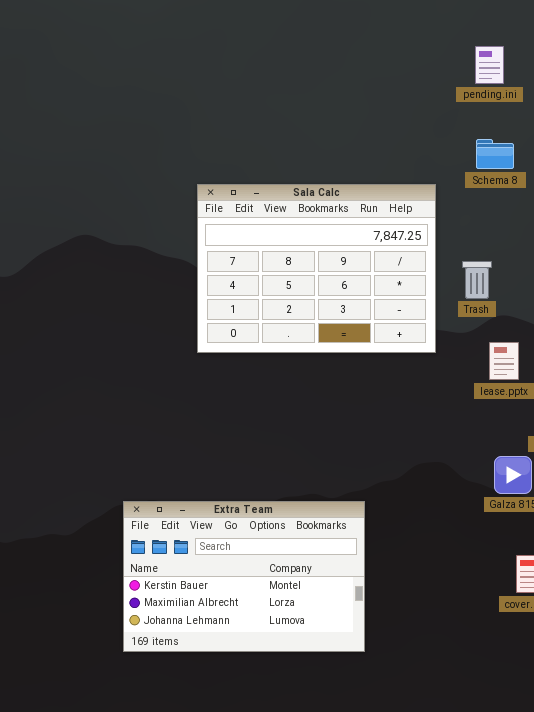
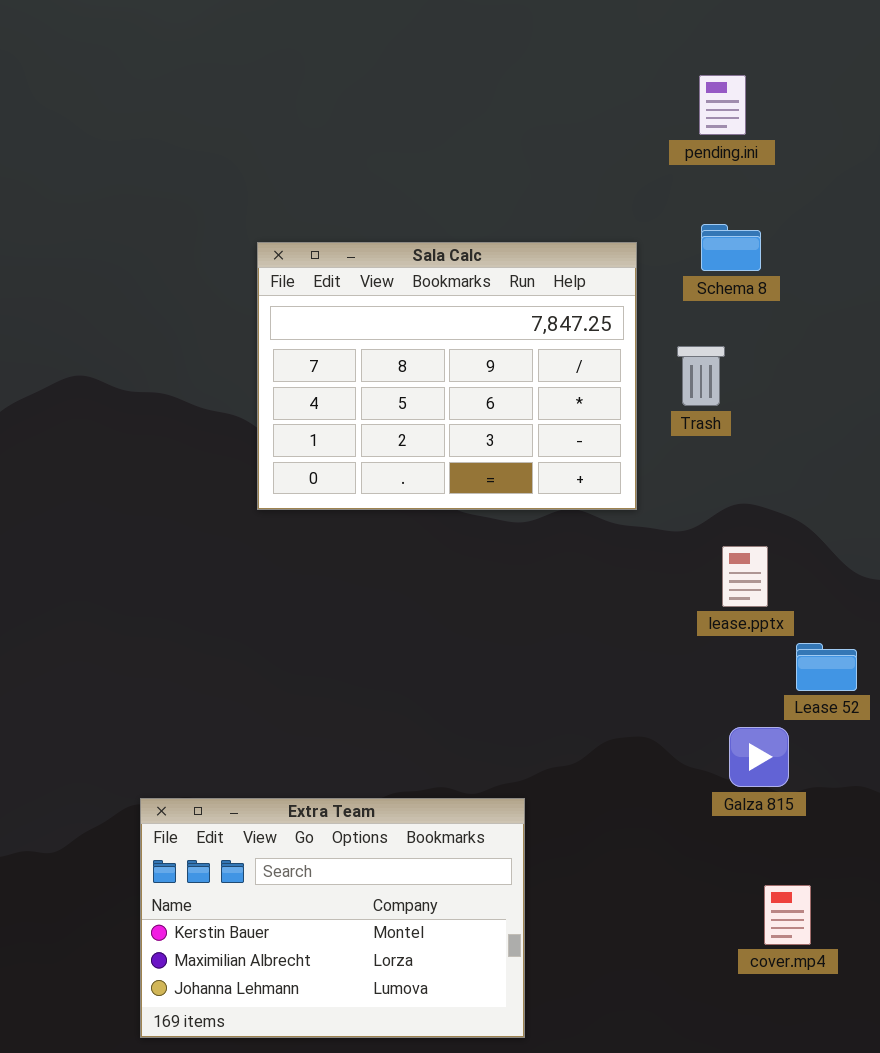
Sala Calc: [197,184,436,353] -> [257,242,637,510], moved
Trash: [462,261,492,299] -> [677,346,725,406], moved

